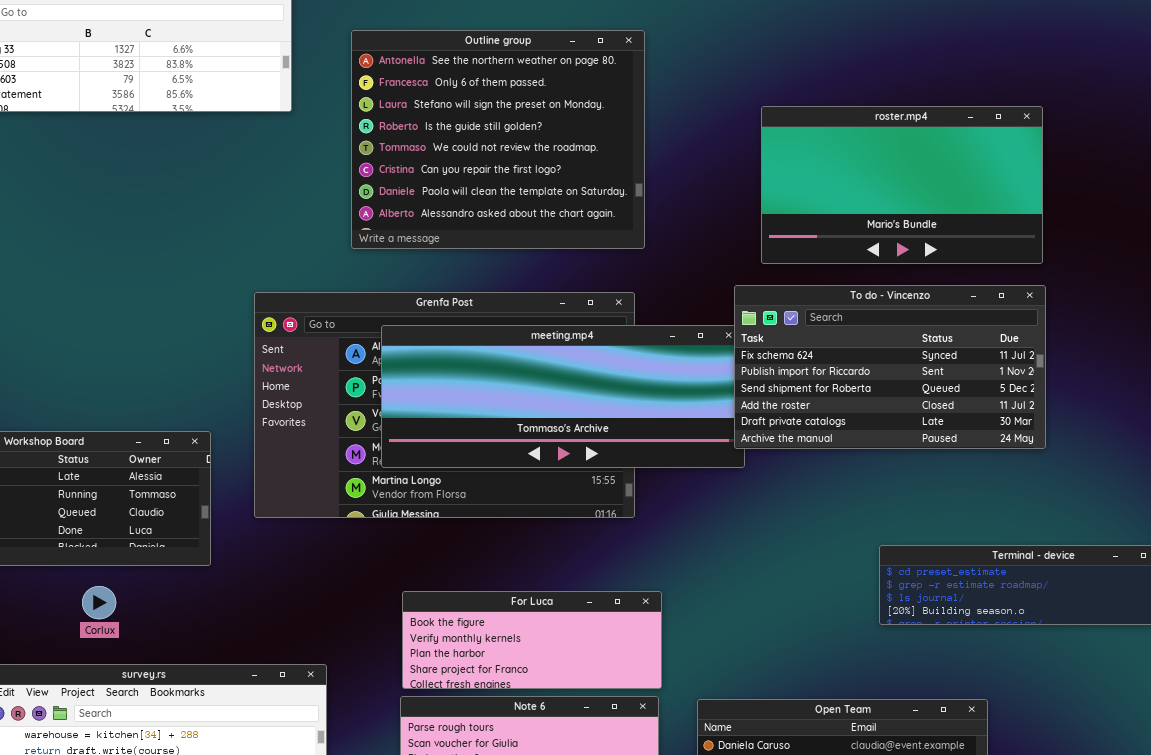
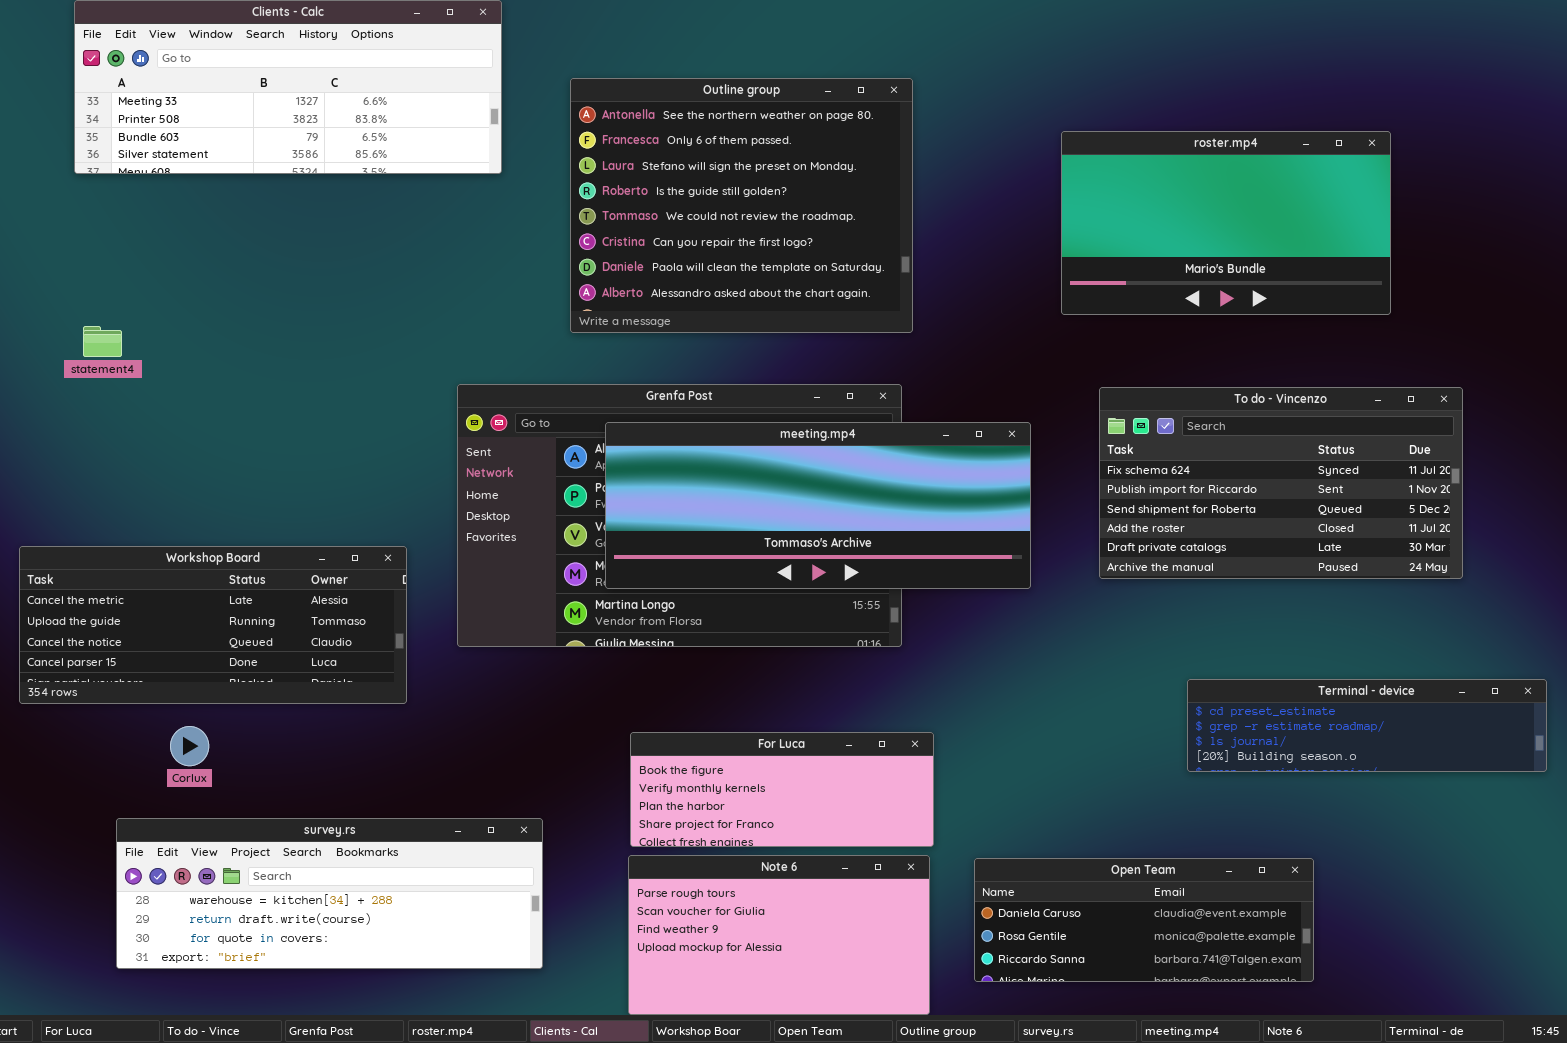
roster.mp4: [761,106,1043,264] -> [1061,131,1391,315], moved
To do - Vincenzo: [734,285,1046,449] -> [1099,387,1463,579], moved
Corlux: [82,586,116,619] -> [170,726,209,766], moved

